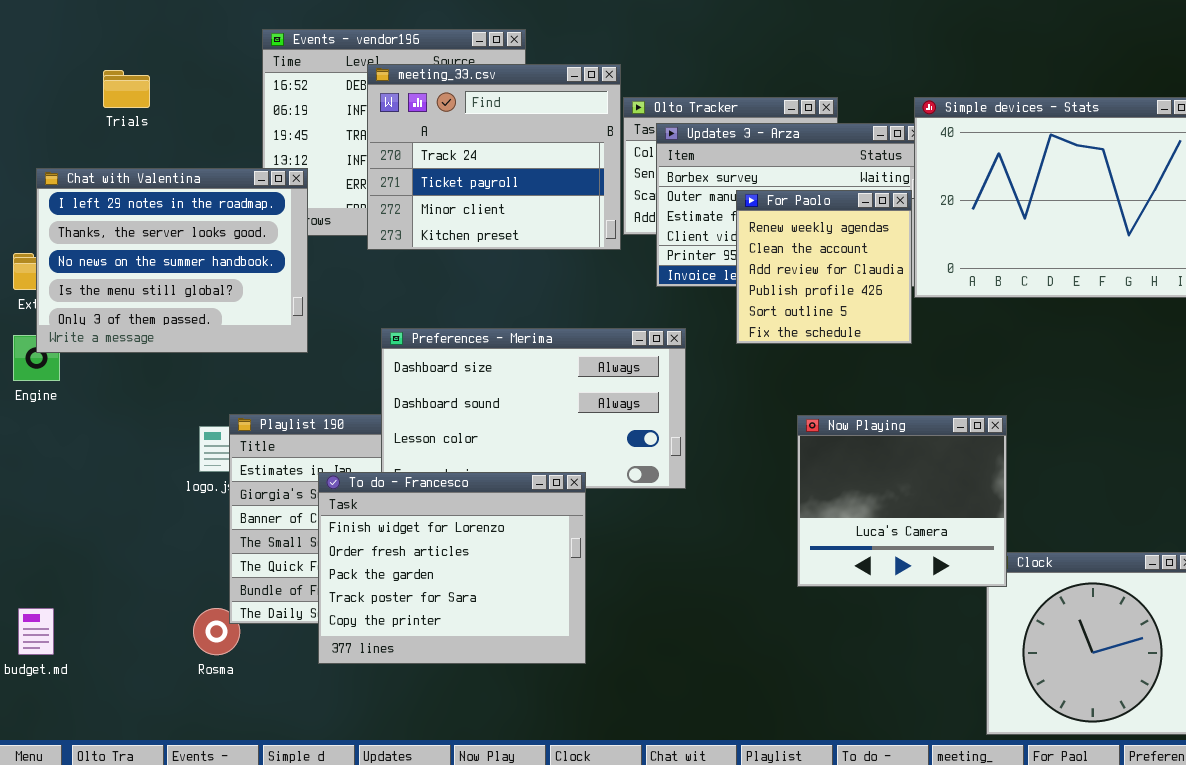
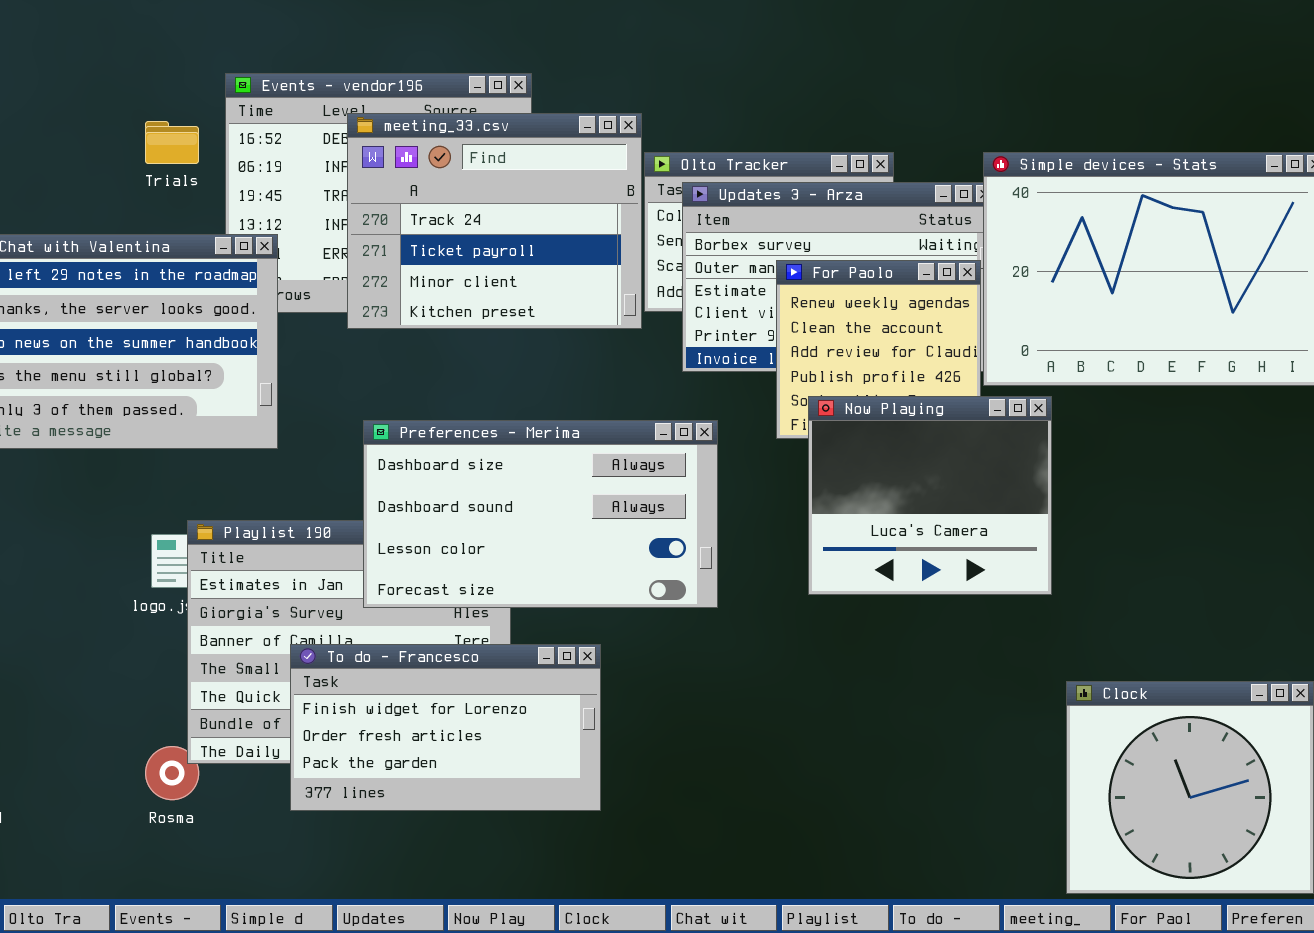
Trials: [103,70,150,108] -> [145,121,199,164], moved
Now Playing: [797,415,1007,587] -> [808,396,1052,595], moved
To do - Francesco: [318,472,586,664] -> [290,644,601,811], resized

